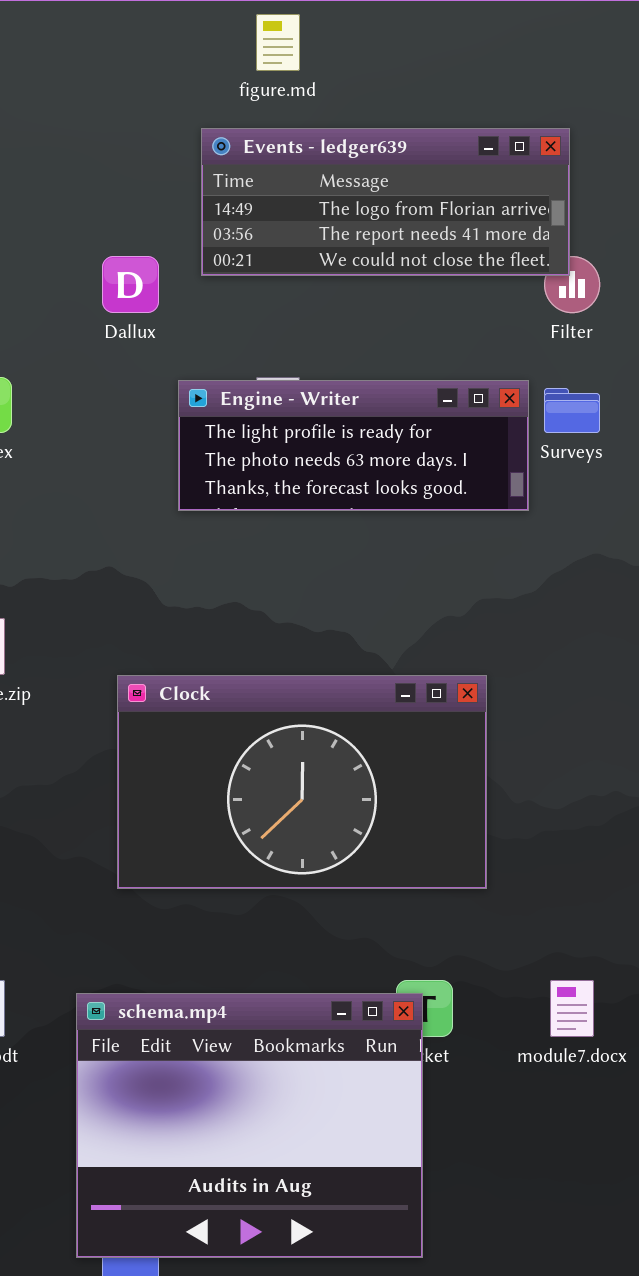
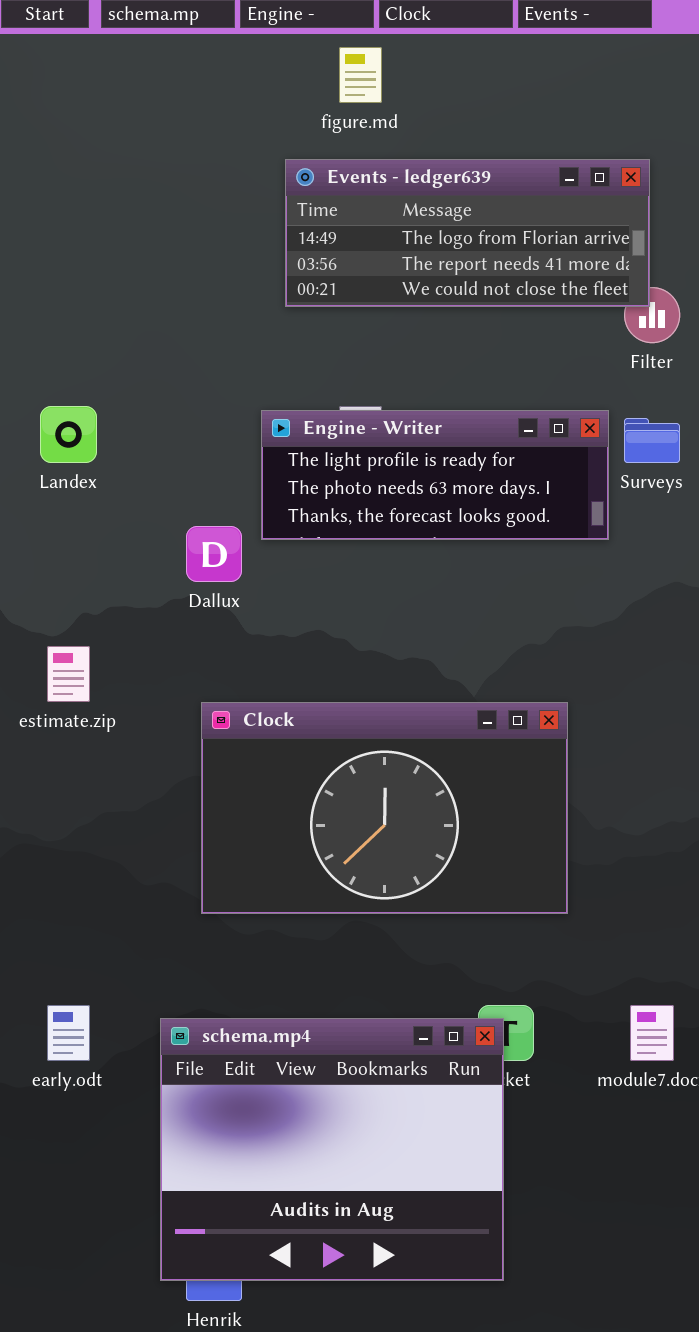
Dallux: [102,256,159,313] -> [186,526,242,582], moved

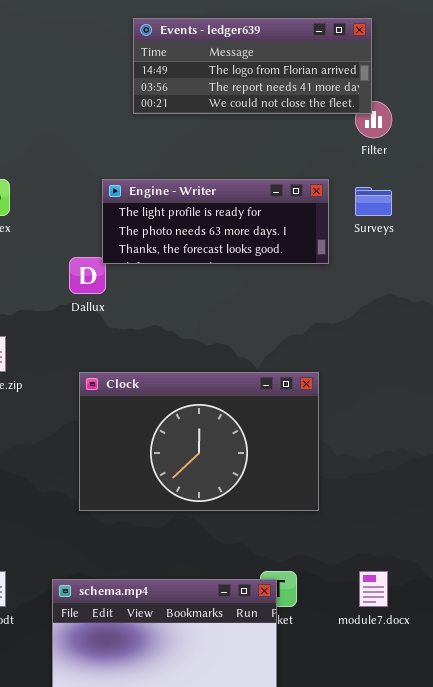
Engine - Writer: [261,410,609,540] -> [102,179,329,264], moved

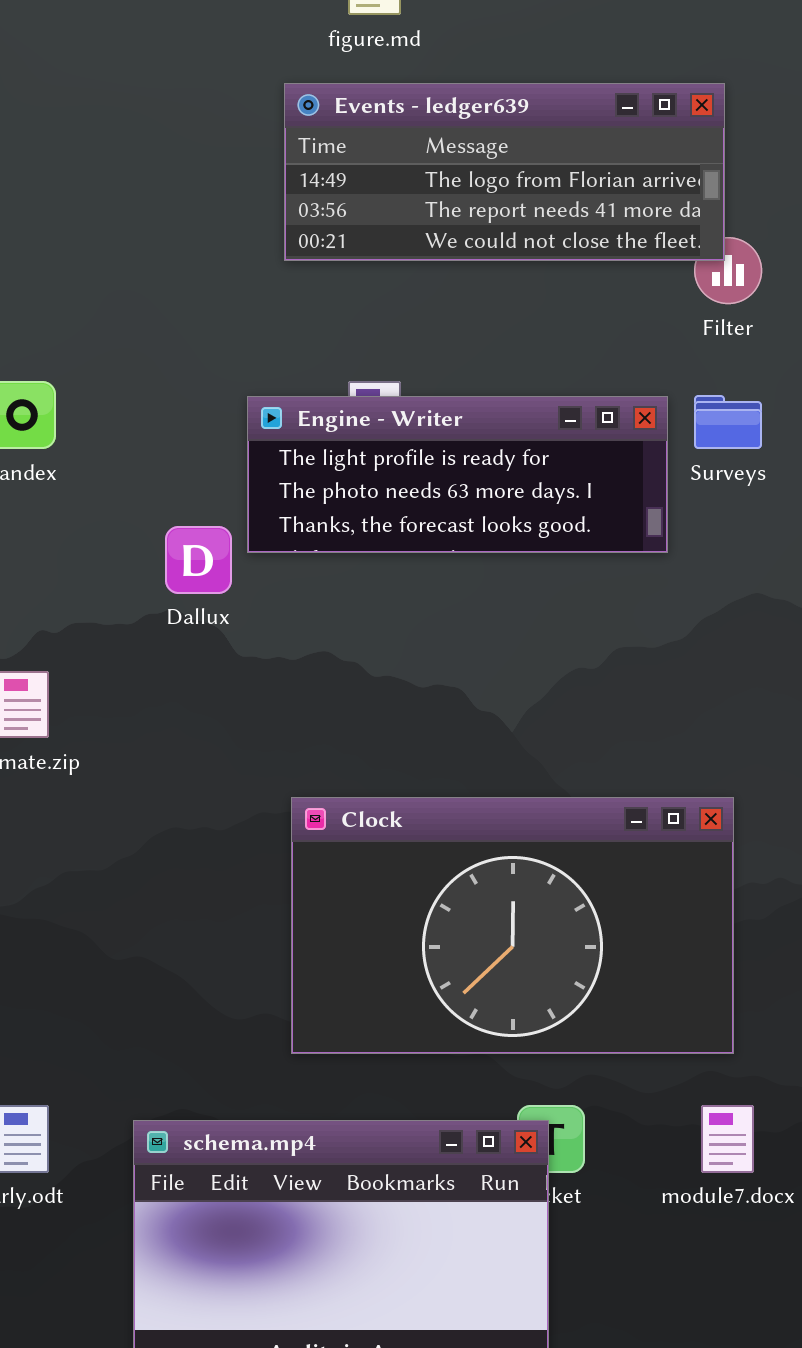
Engine - Writer: [102,179,329,264] -> [247,396,668,553], moved
Clock: [79,372,319,511] -> [291,797,734,1054], moved

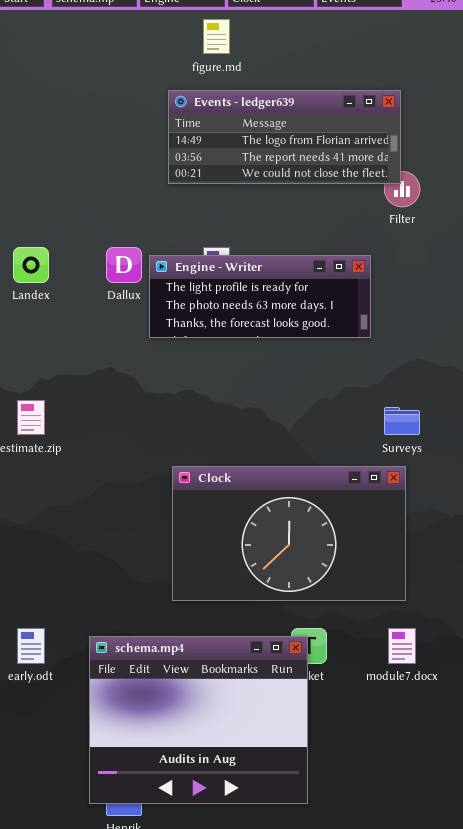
Surveys: [694,395,762,449] -> [384,407,420,435], moved
Dallux: [165,526,232,594] -> [106,247,142,283], moved

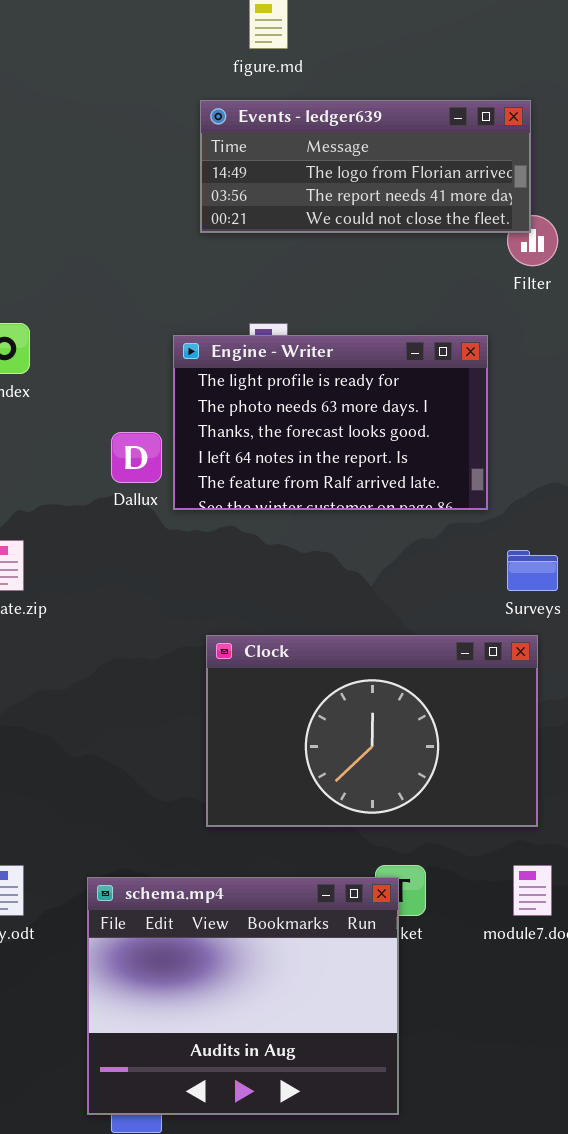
Dallux: [106,247,142,283] -> [111,432,162,483], moved
Engine - Writer: [149,255,371,338] -> [173,335,488,510], resized

